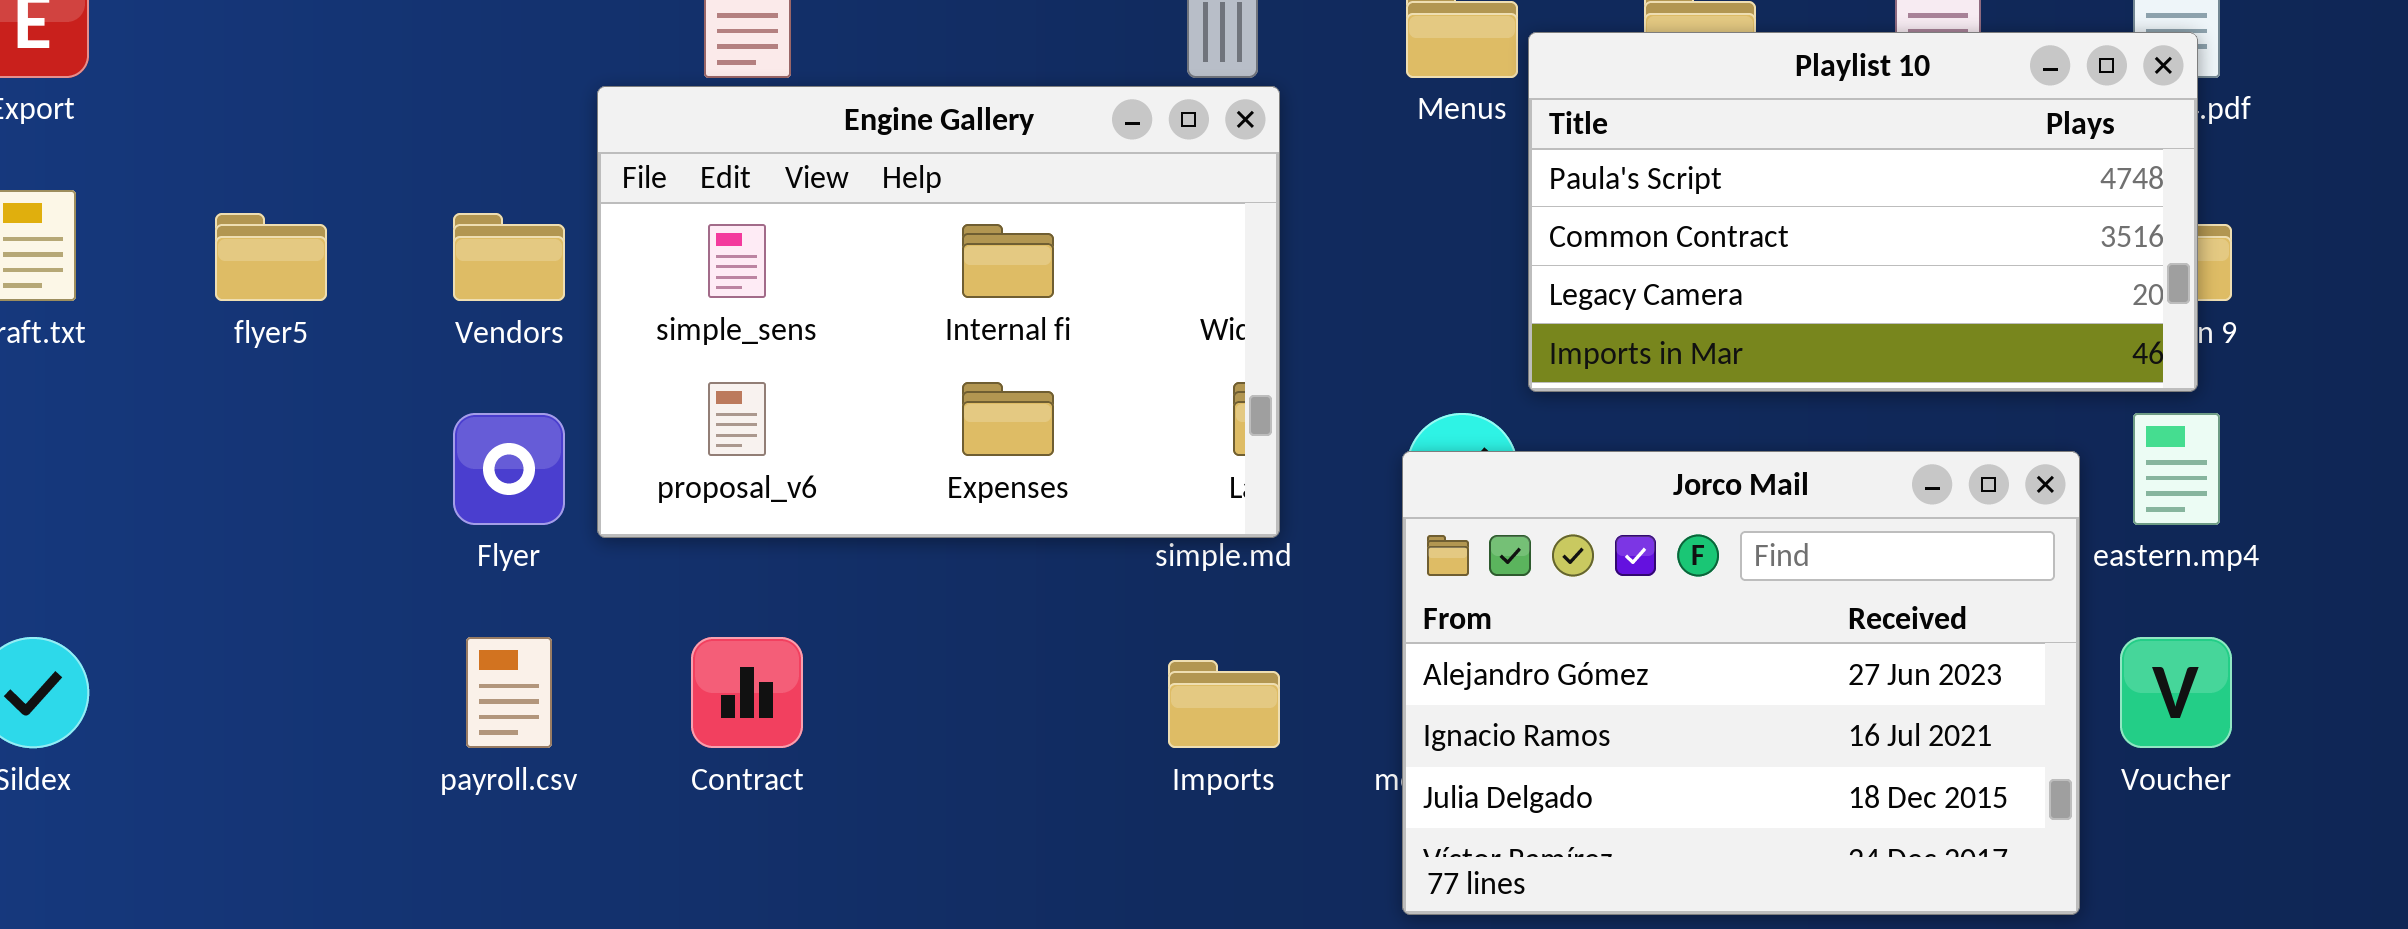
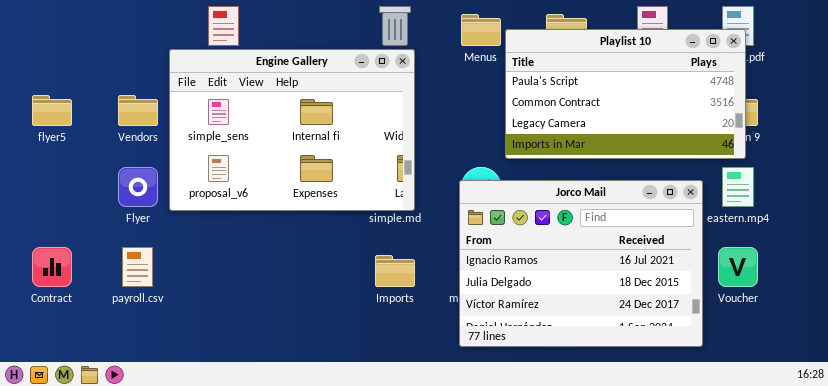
Jorco Mail: [1402,451,2080,915] -> [459,180,703,347], scrolled down 1 row
Contract: [691,637,803,748] -> [32,247,72,287], moved

